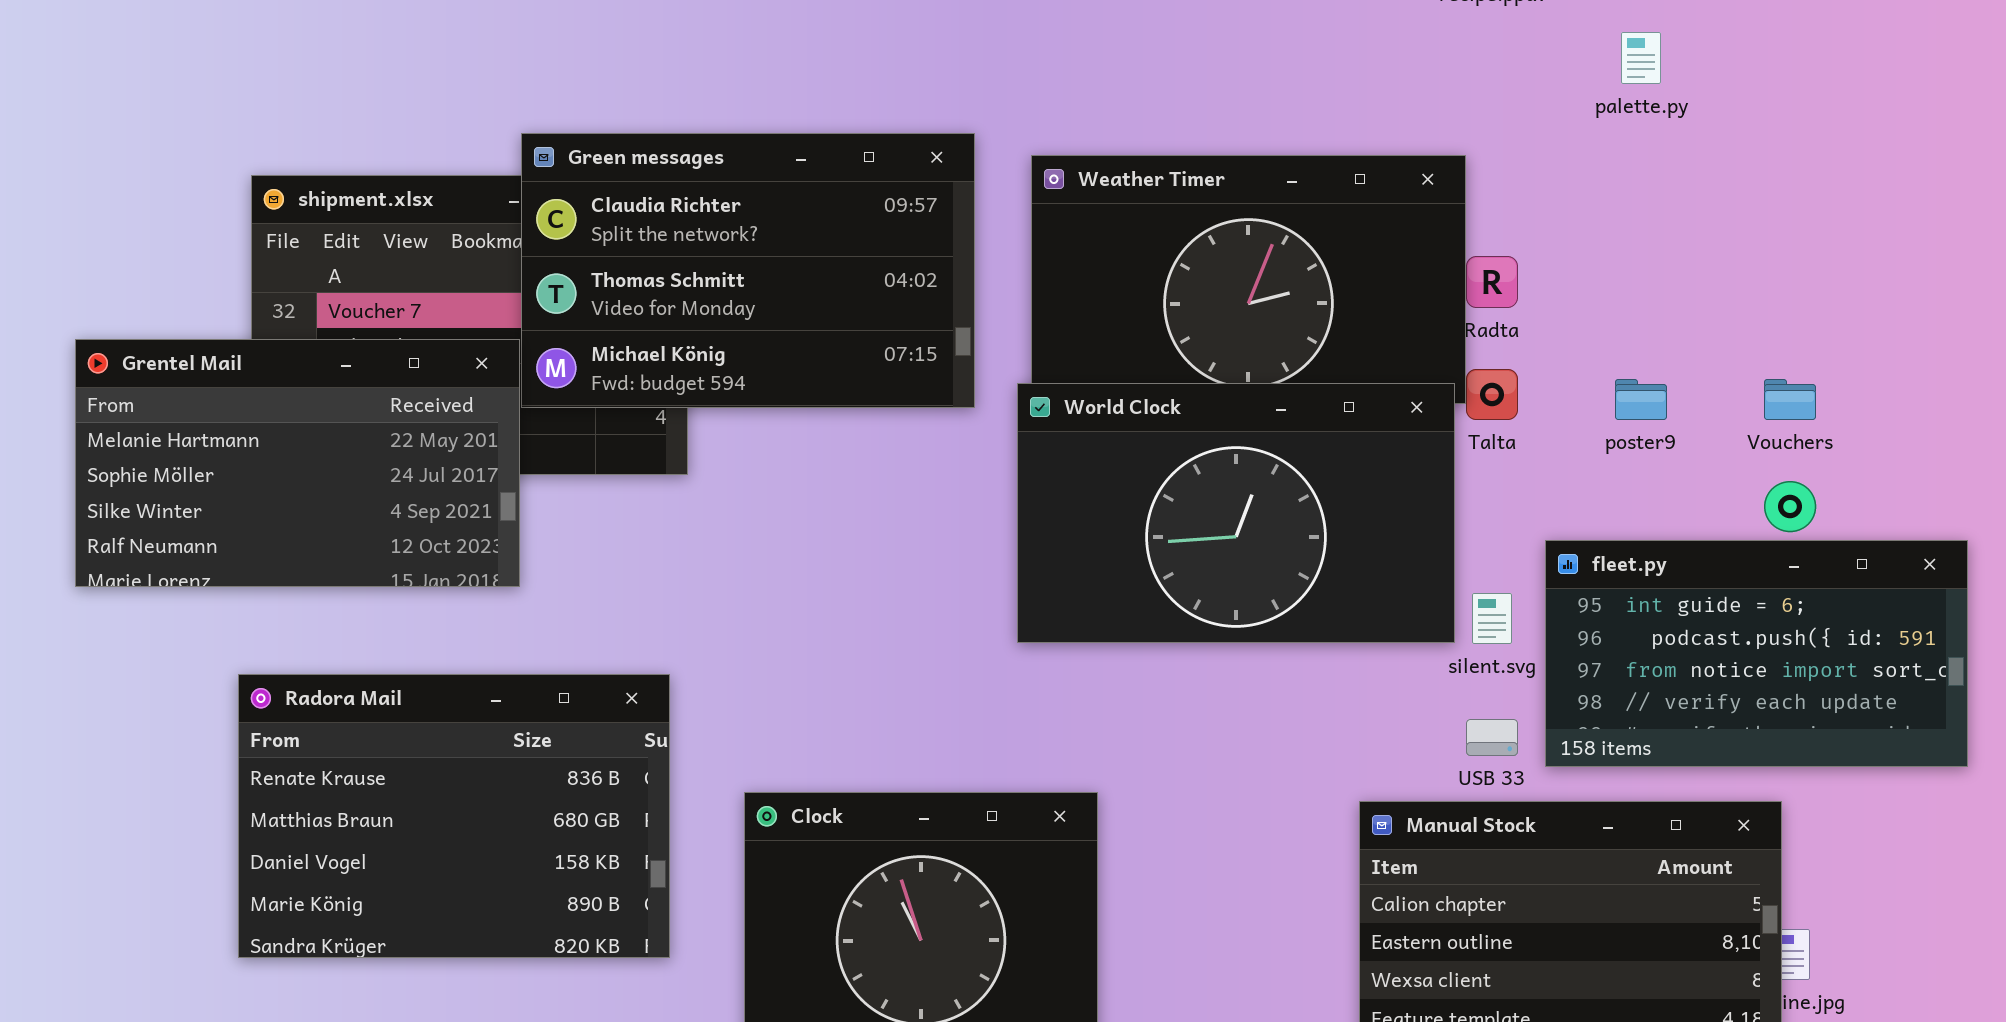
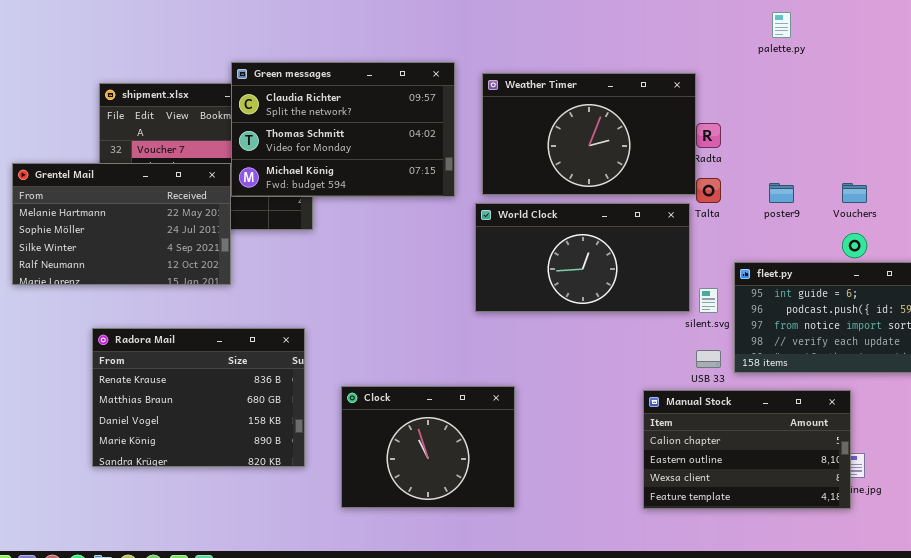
World Clock: [1017,383,1455,643] -> [475,203,690,312], resized

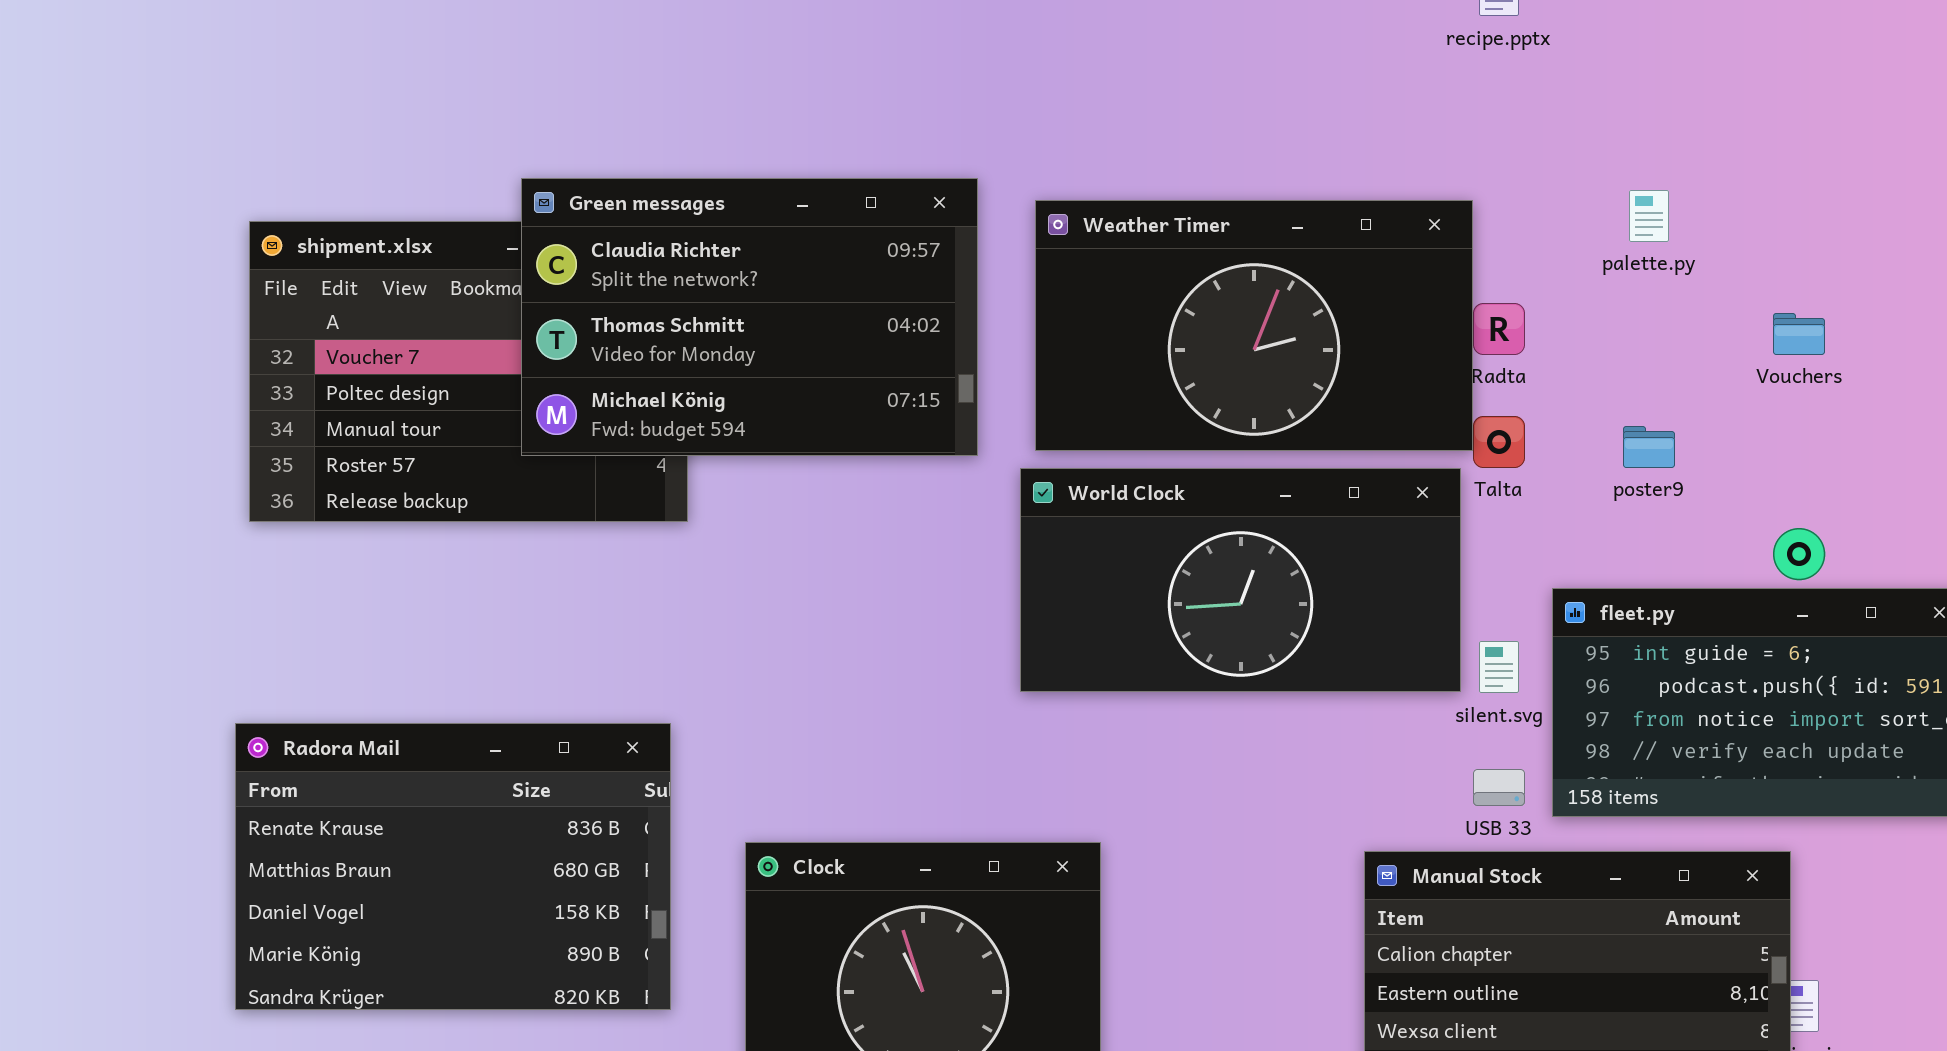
palette.py: [772,12,791,38] -> [1629,190,1669,242], moved
Grentel Mail: [12,163,231,285] -> none, closed
Vouchers: [842,183,867,203] -> [1773,313,1825,355], moved

